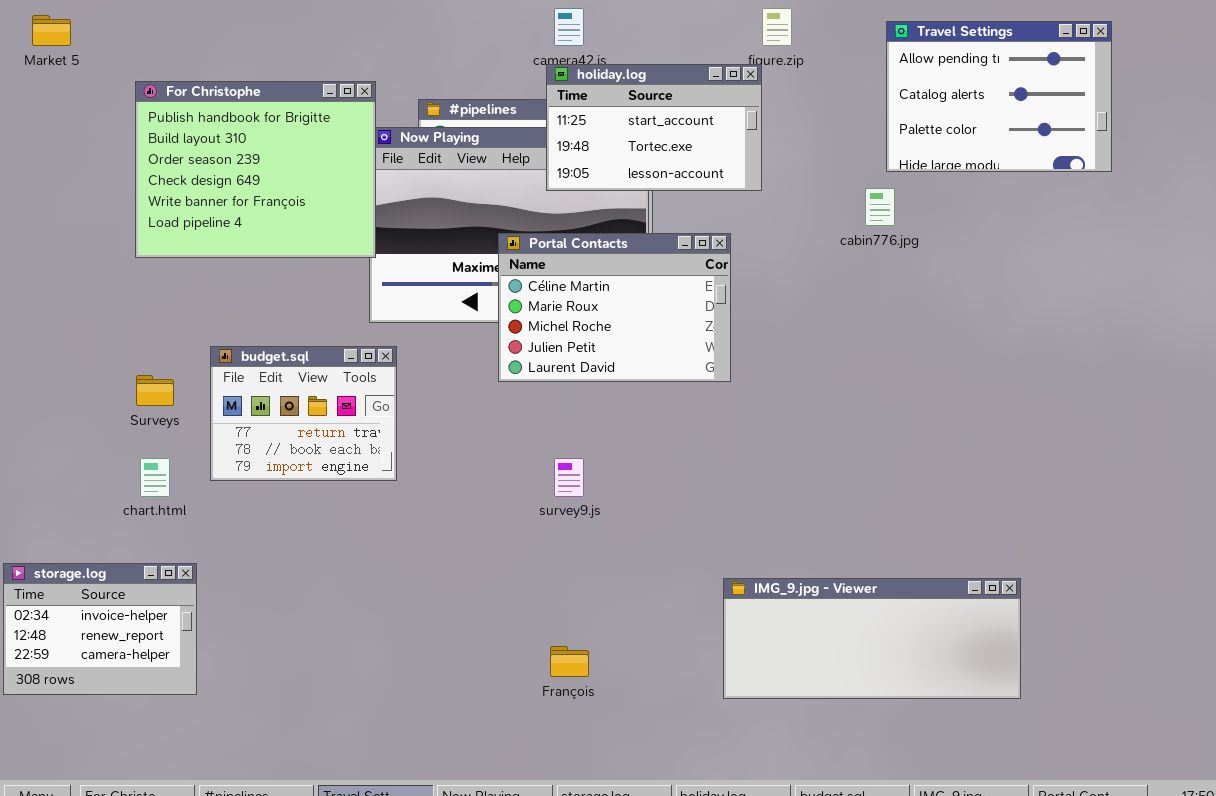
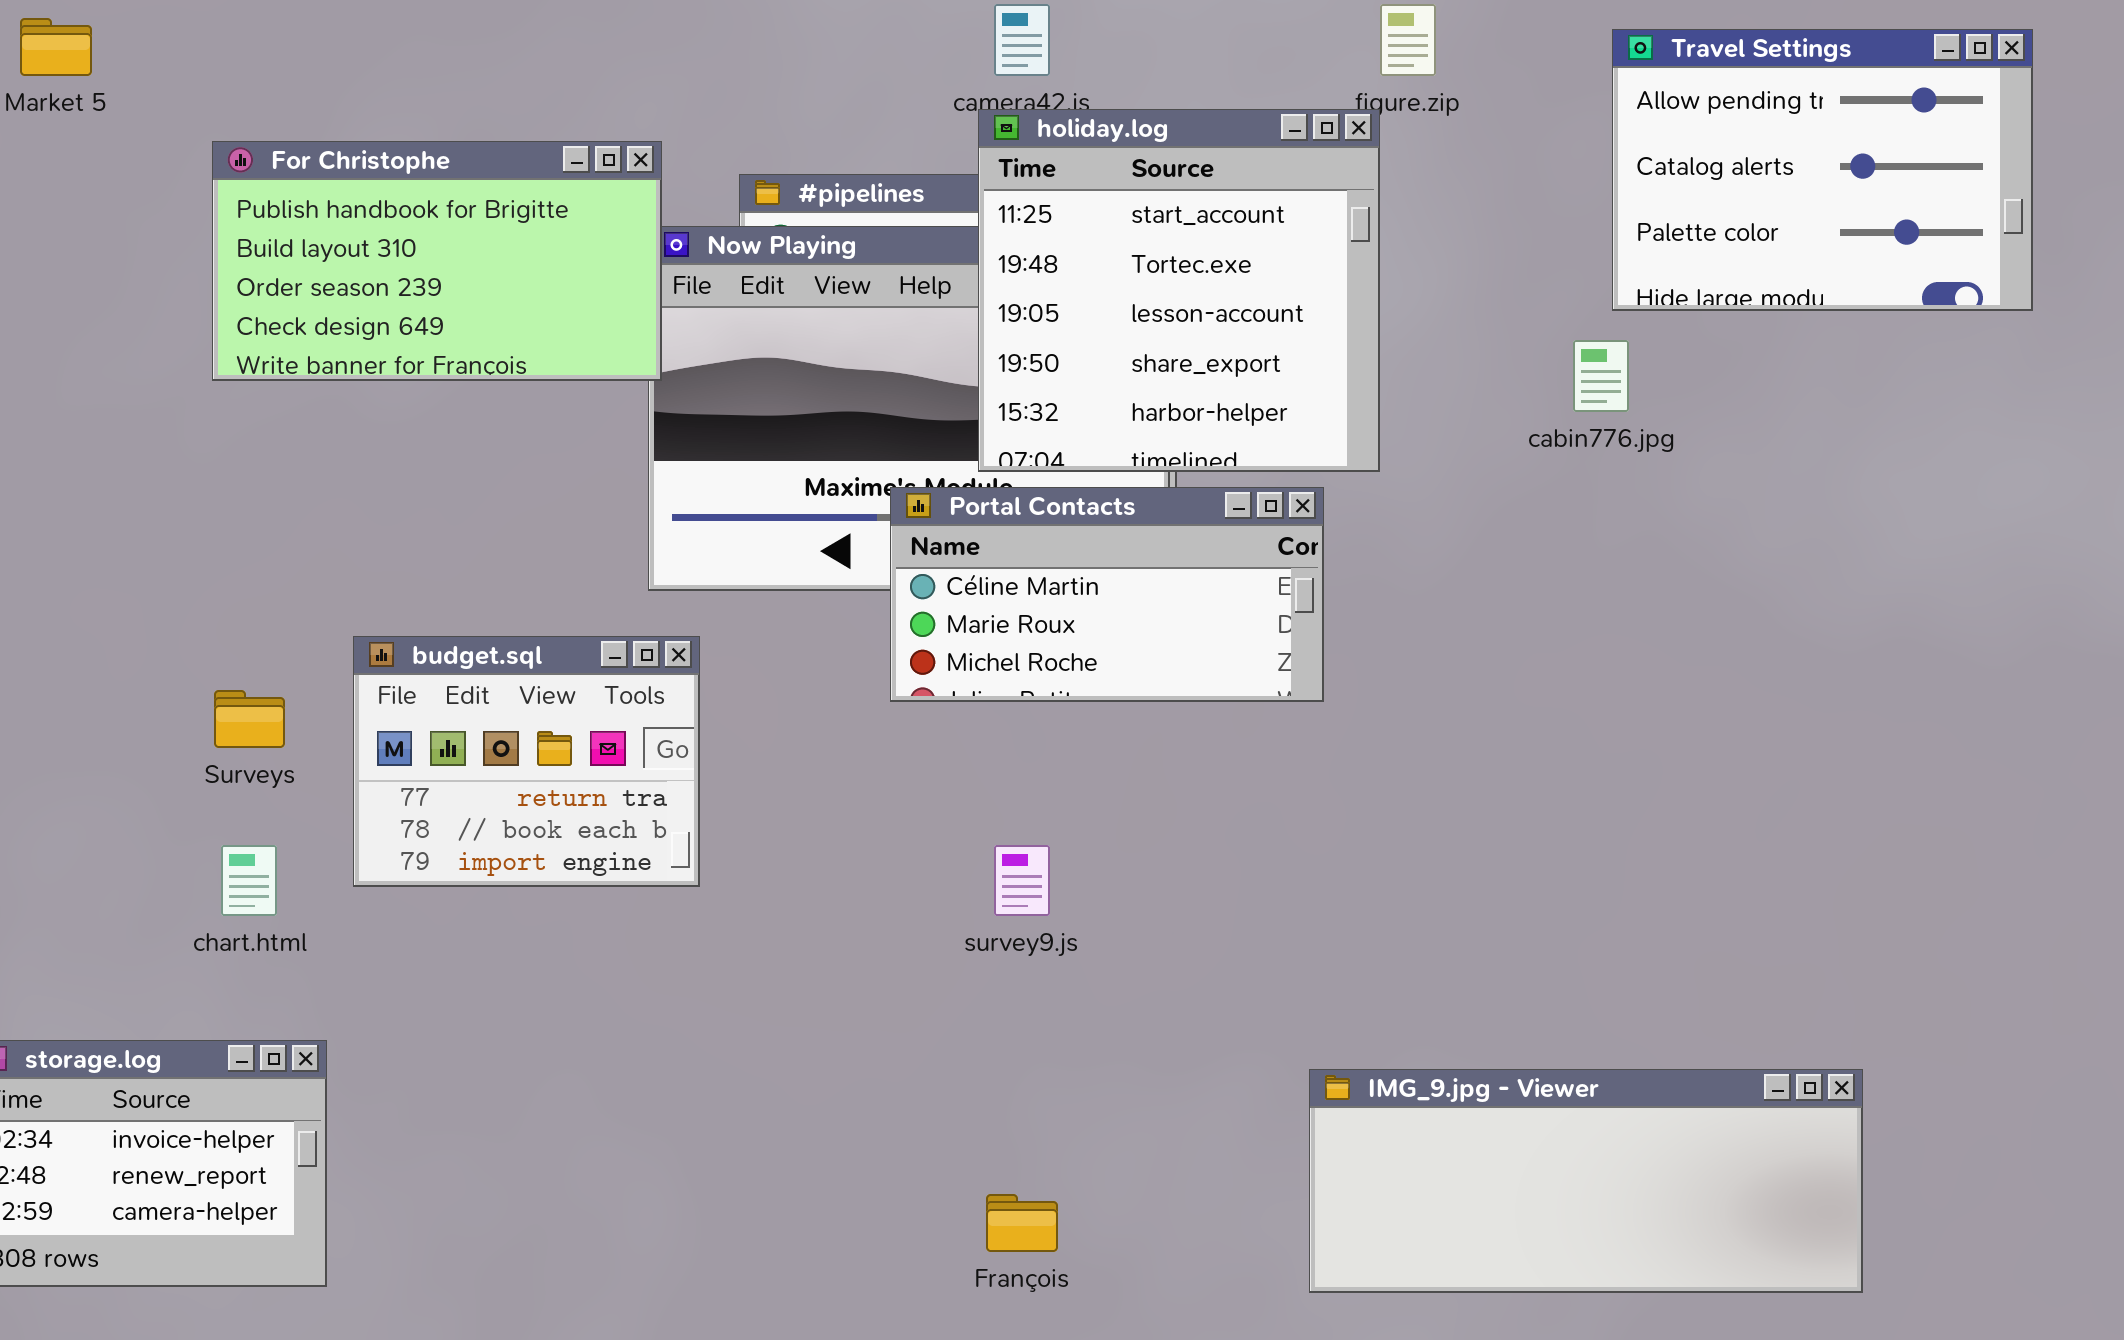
holiday.log: [546,64,762,191] -> [978,109,1380,472], resized
For Christophe: [135,81,376,258] -> [212,141,662,381], resized
Portal Contacts: [498,233,731,382] -> [890,487,1324,702], resized

